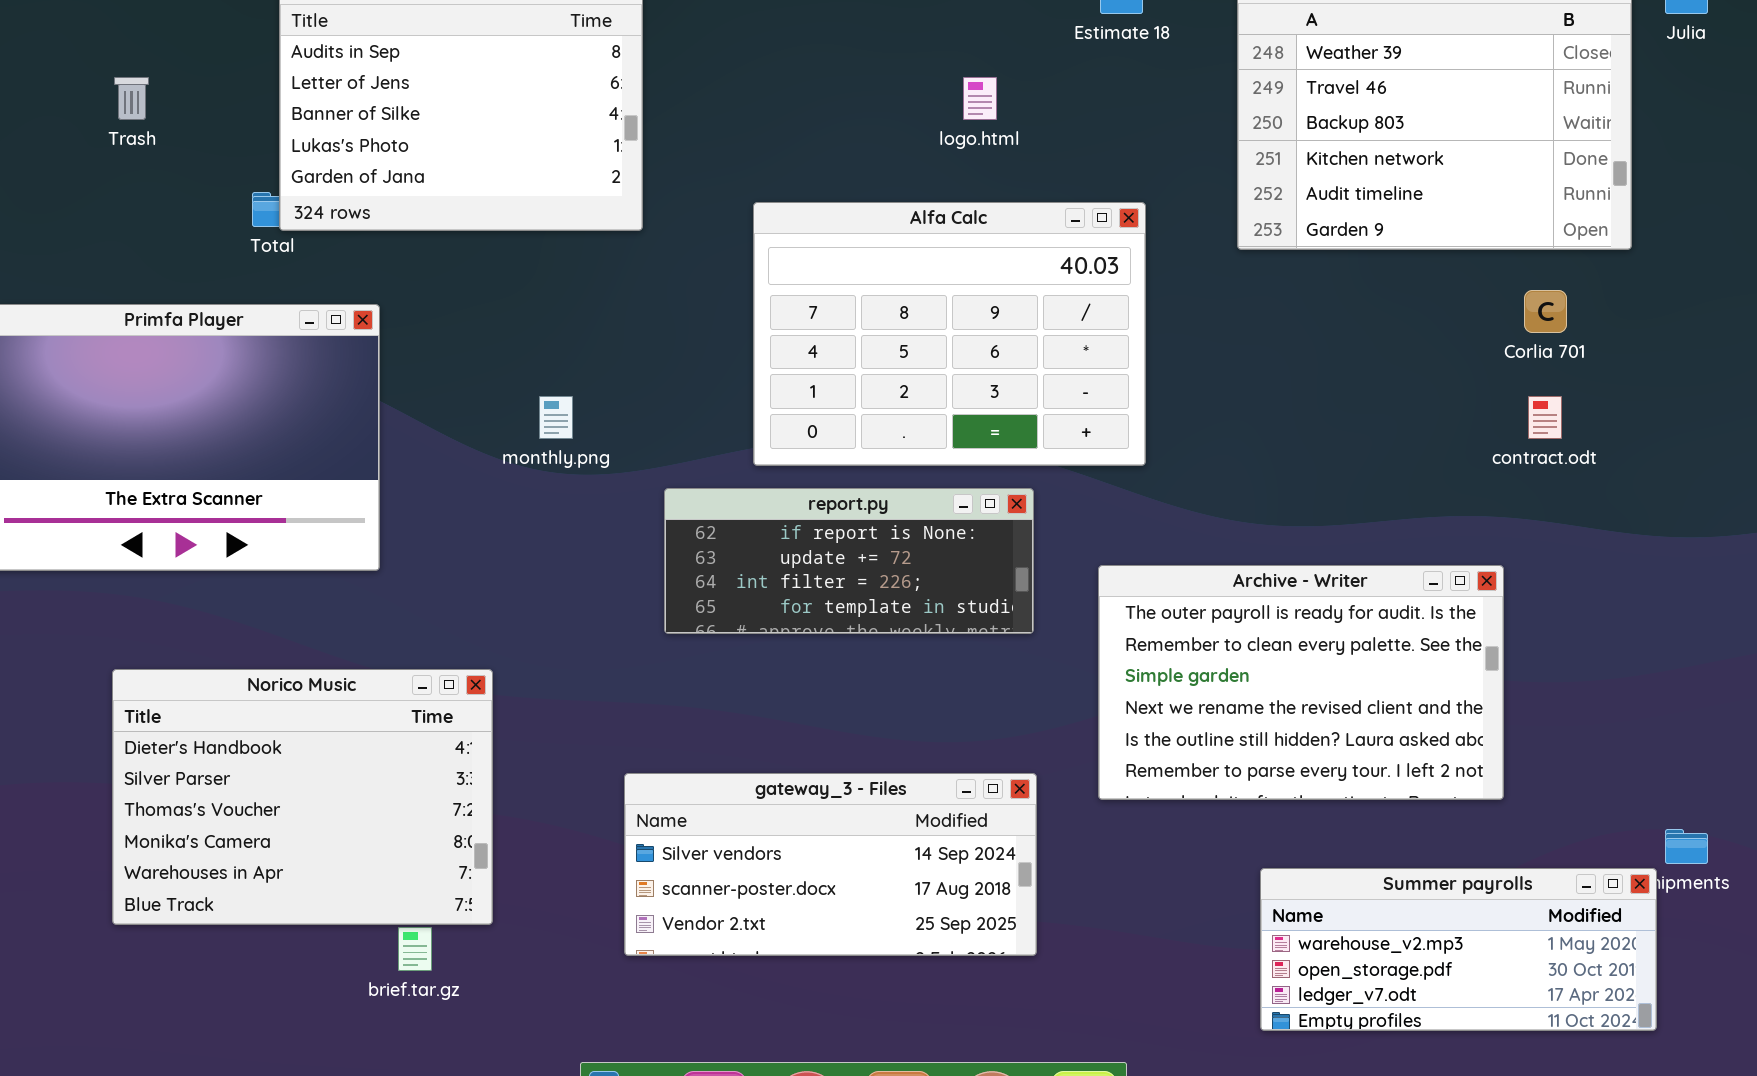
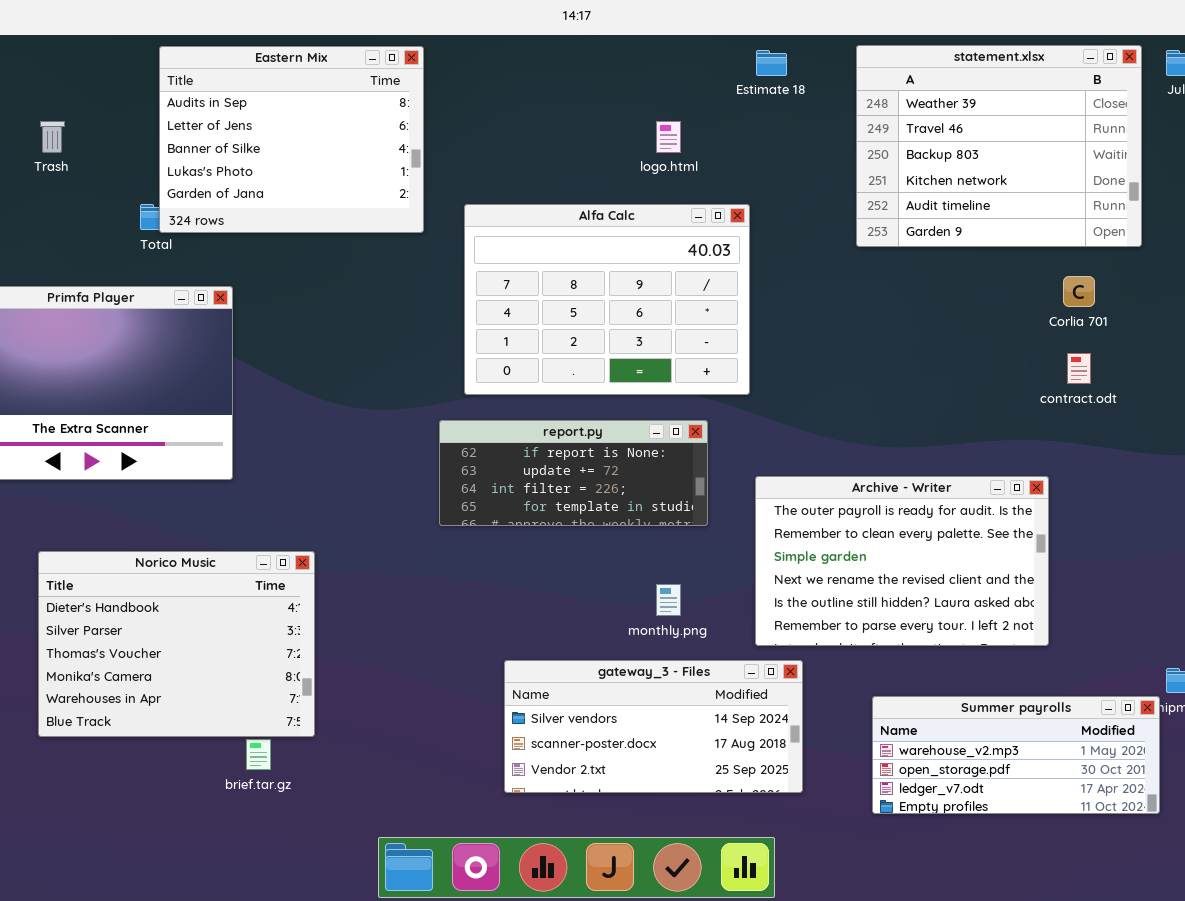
Alfa Calc: [753,202,1146,466] -> [464,204,750,395], moved
monthly.png: [539,396,573,439] -> [656,584,681,616], moved
gateway_3 - Files: [624,773,1037,956] -> [504,660,803,793], moved

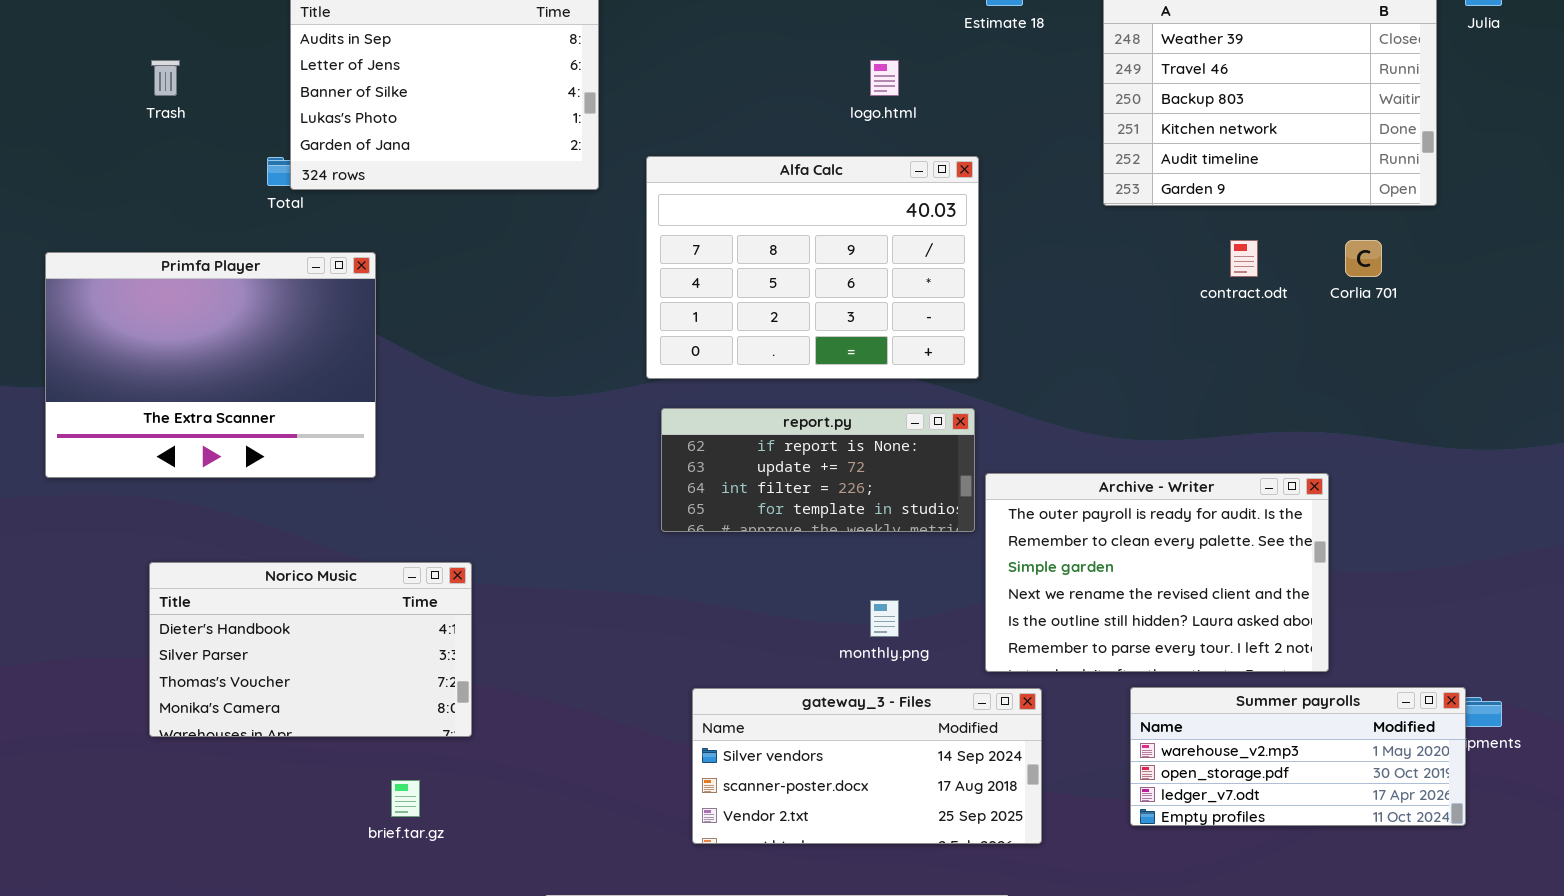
contract.odt: [1067,353,1091,384] -> [1230,240,1258,277], moved
report.py: [439,420,708,526] -> [661,408,975,532], moved
Norico Music: [38,551,315,737] -> [149,562,472,737], resized
Summer payrolls: [872,696,1160,814] -> [1130,687,1466,826], moved

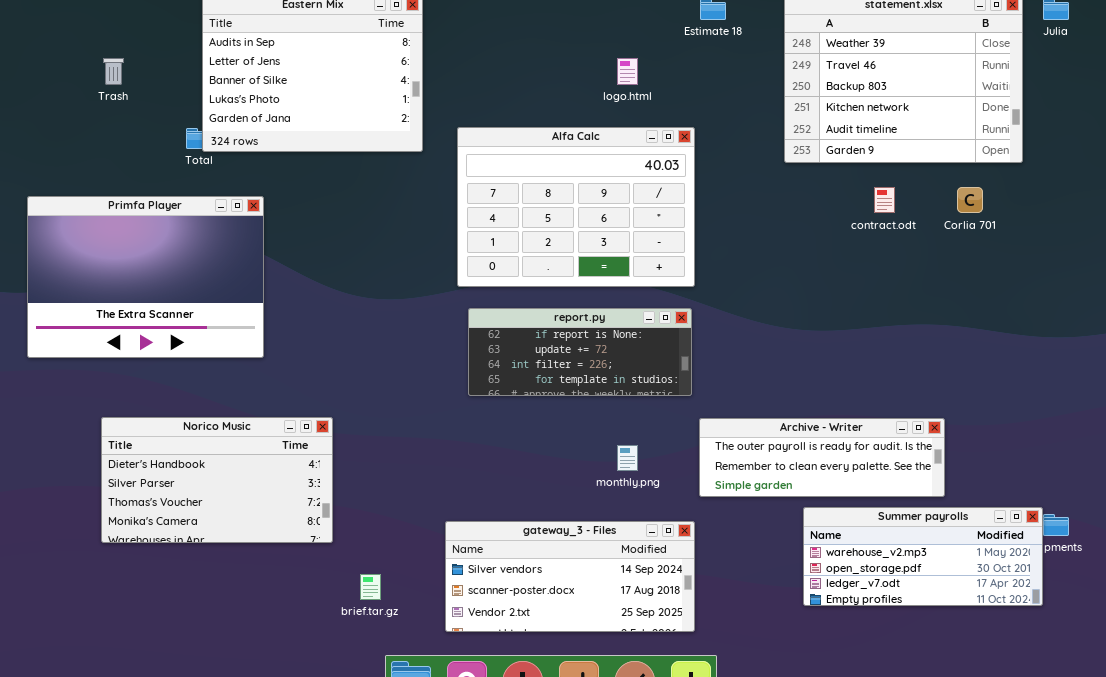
Archive - Writer: [985,473,1329,672] -> [699,418,945,497], resized
gateway_3 - Files: [692,688,1042,844] -> [445,521,695,632], moved
brief.tar.gz: [391,780,420,817] -> [360,574,381,600], moved

